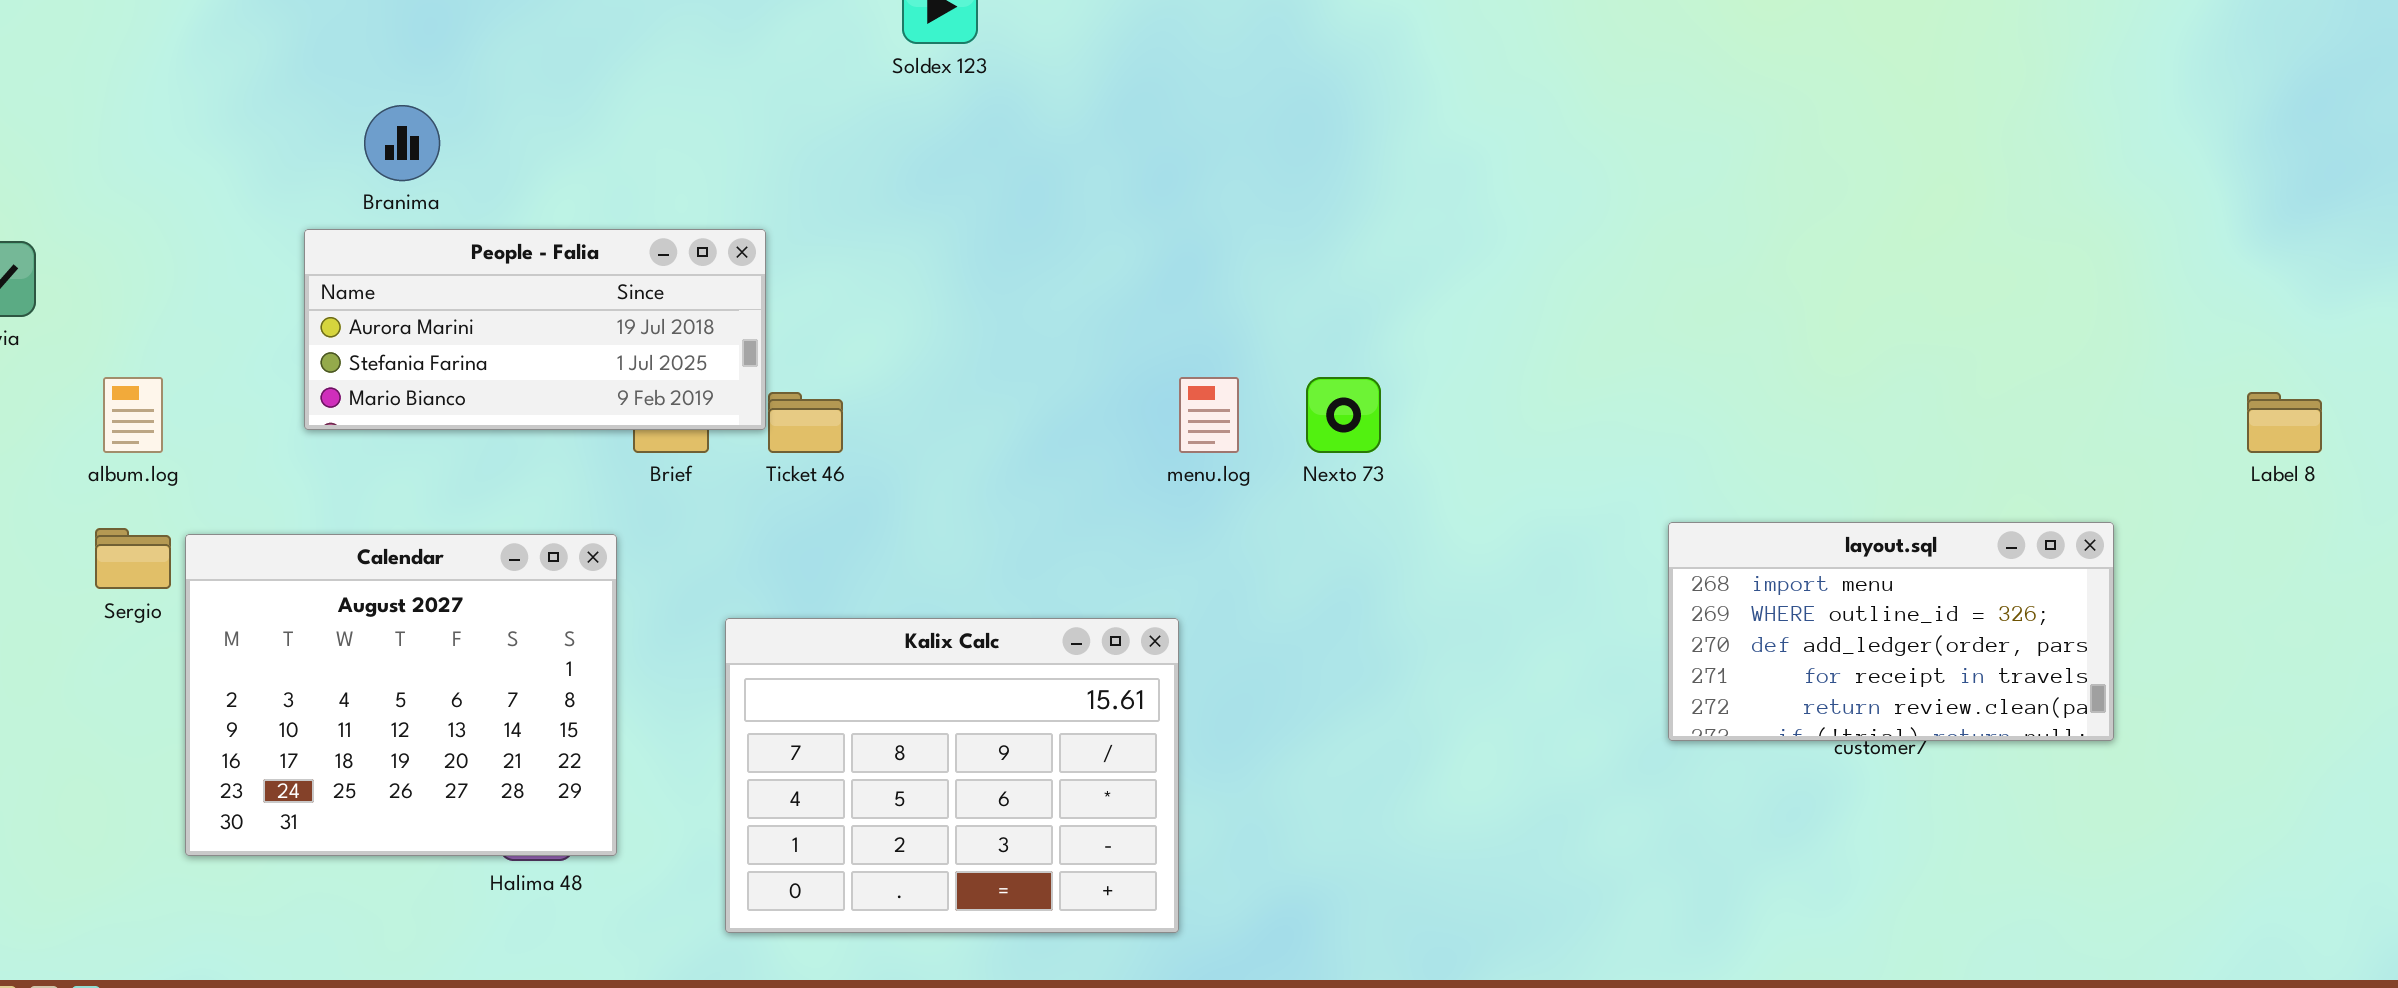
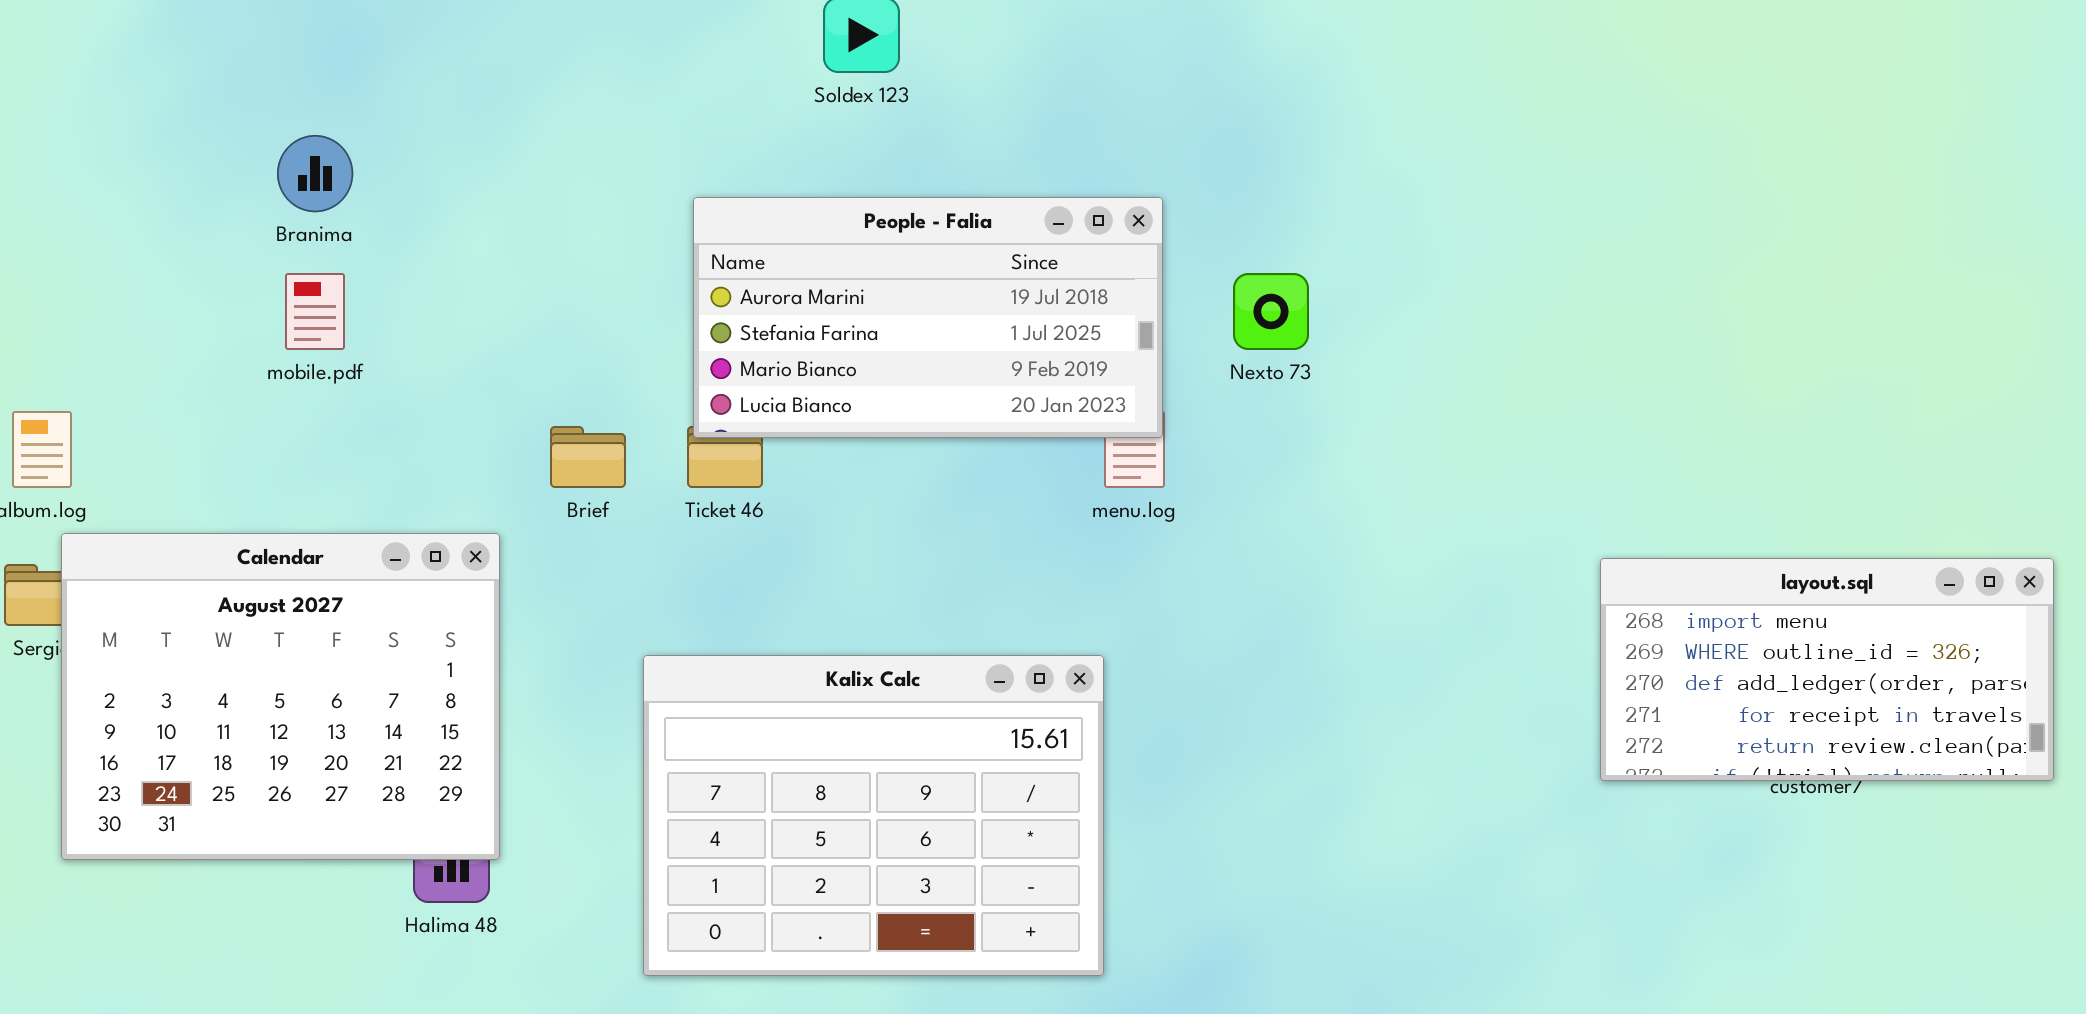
People - Falia: [304,229,766,430] -> [693,197,1163,438], moved, resized
Nexto 73: [1306,377,1381,453] -> [1233,273,1309,350], moved
Calendar: [185,534,617,856] -> [61,533,500,860], moved

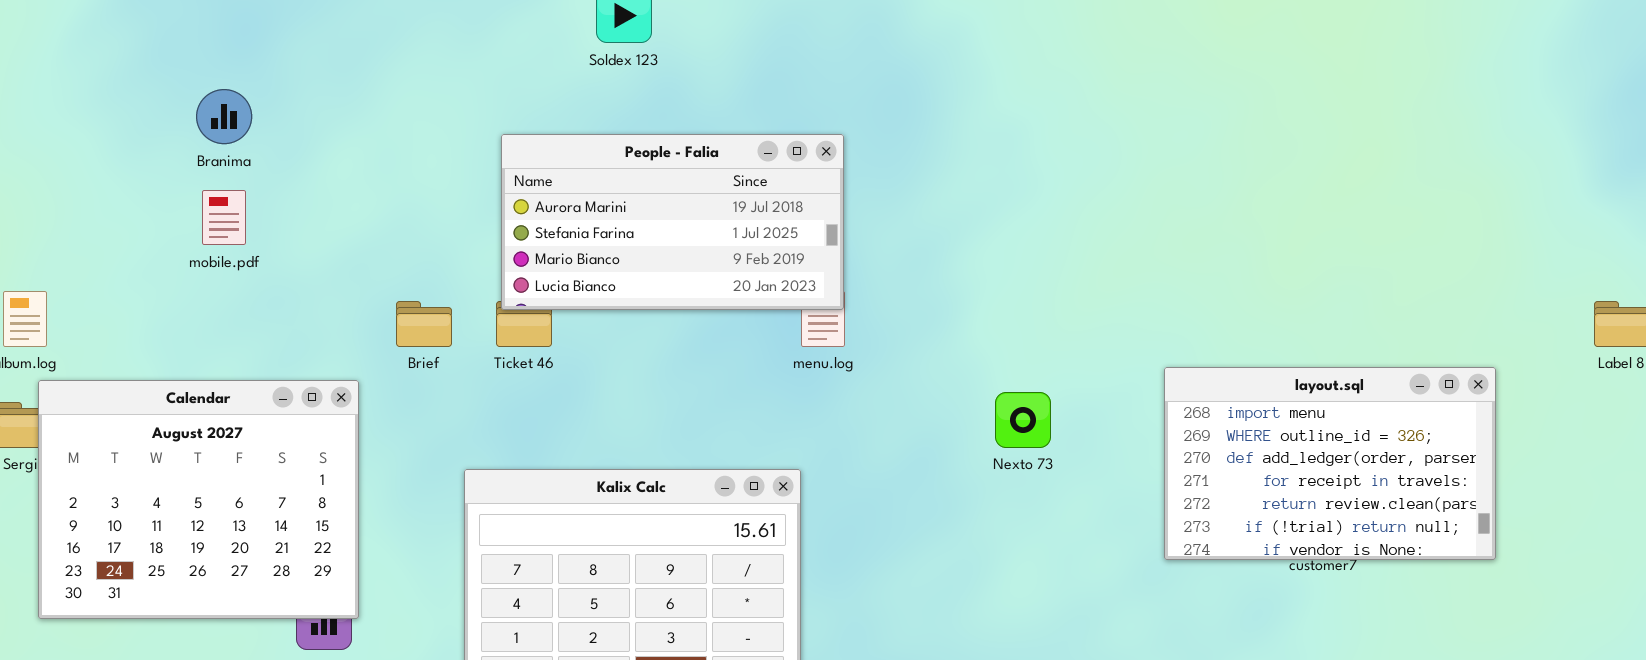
Nexto 73: [1233,273,1309,350] -> [995,392,1051,448], moved
layout.sql: [1600,558,2054,781] -> [1164,367,1496,560], resized

